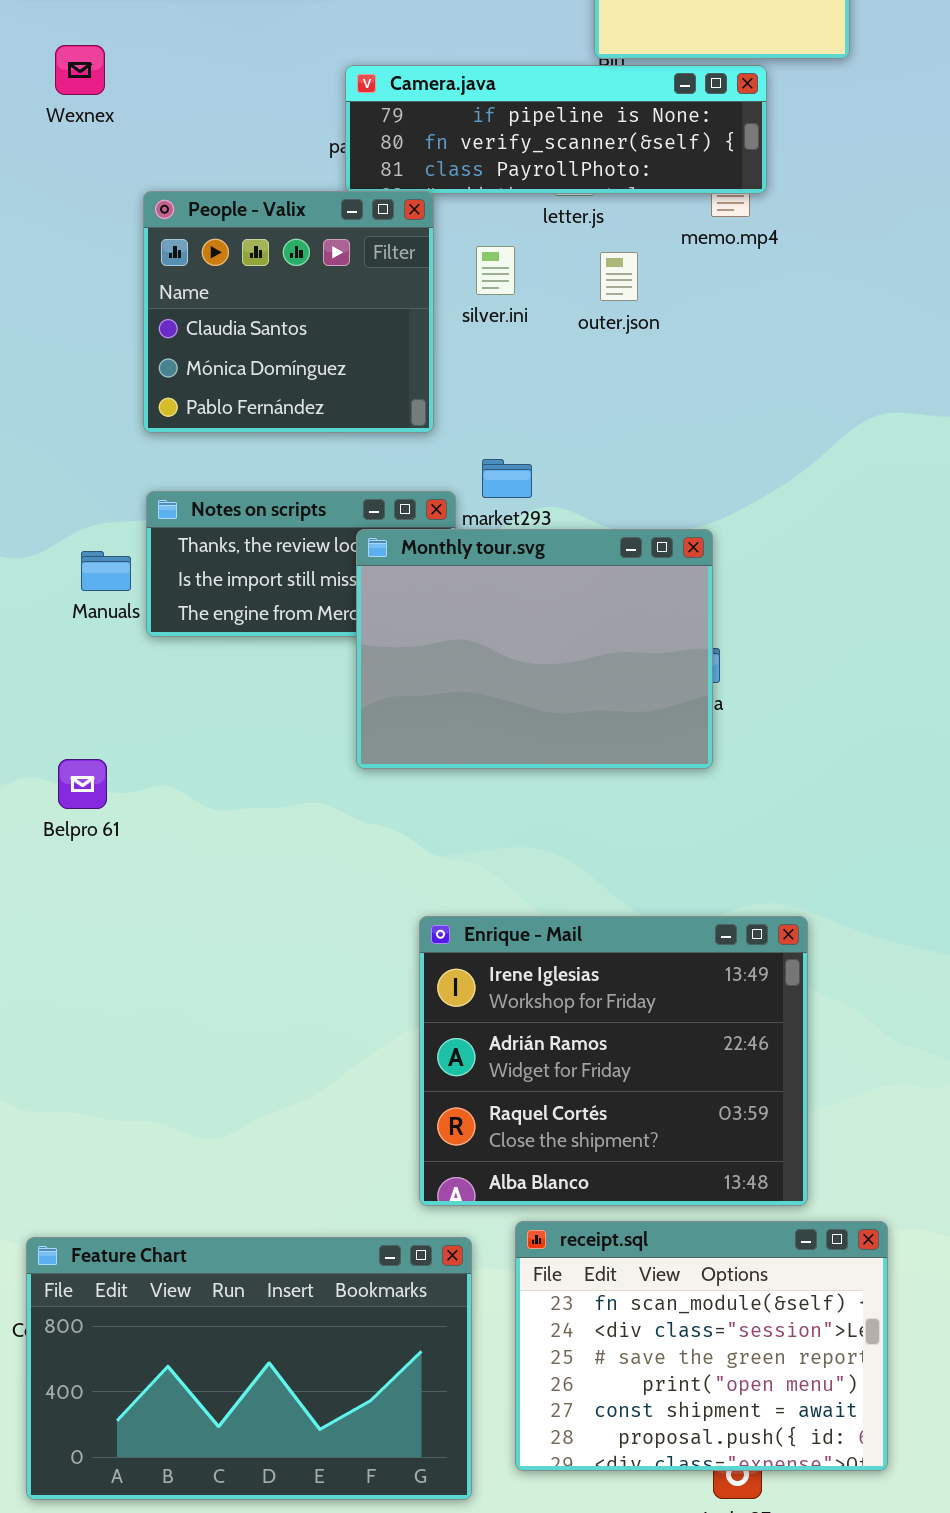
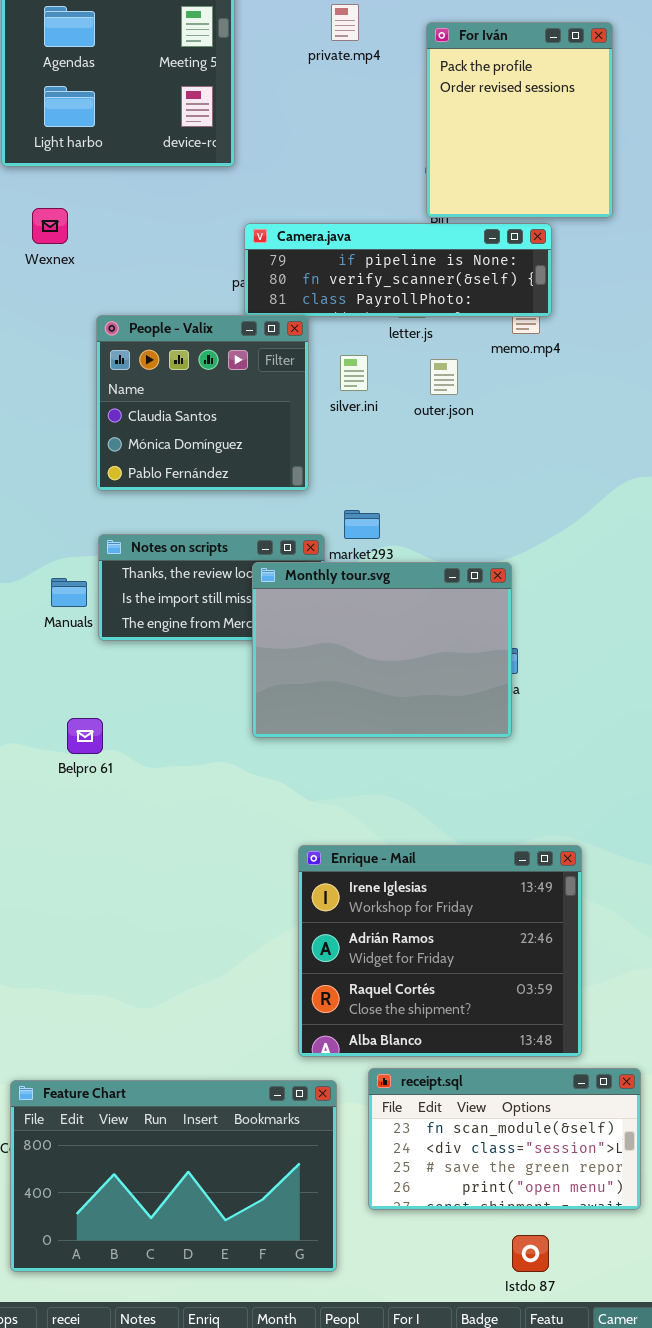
Belpro 61: [58,759,107,809] -> [67,718,103,754], moved
receipt.sql: [515,1221,888,1471] -> [368,1068,641,1210], resized

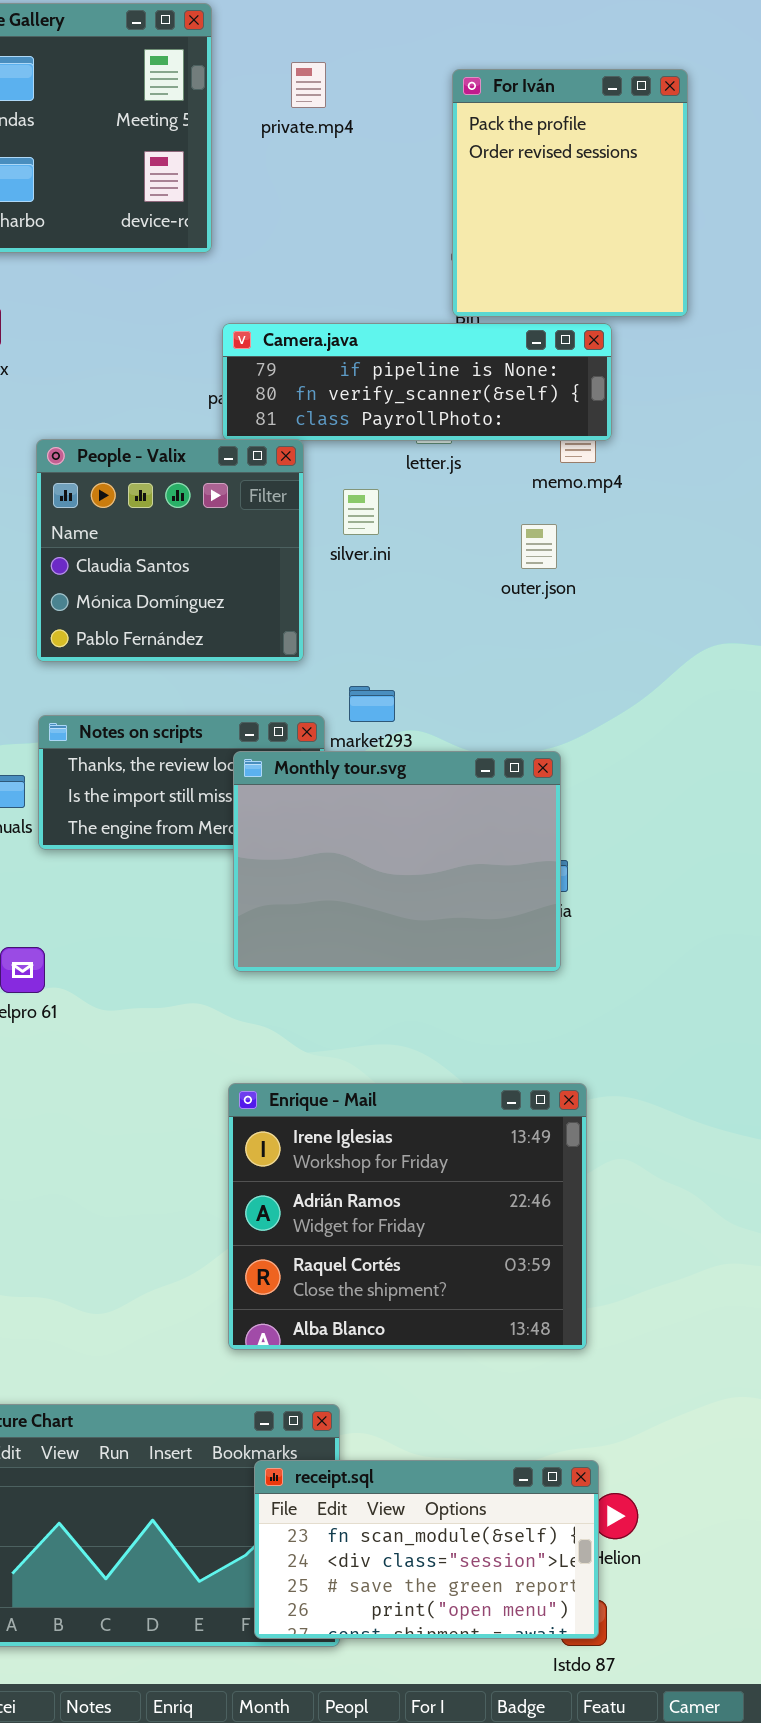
private.mp4: [331,4,359,41] -> [291,62,326,108], moved
outer.json: [430,359,458,395] -> [521,524,557,569], moved
Enrique - Mail: [298,845,582,1057] -> [228,1083,587,1350], moved
receipt.sql: [368,1068,641,1210] -> [254,1460,599,1639], moved

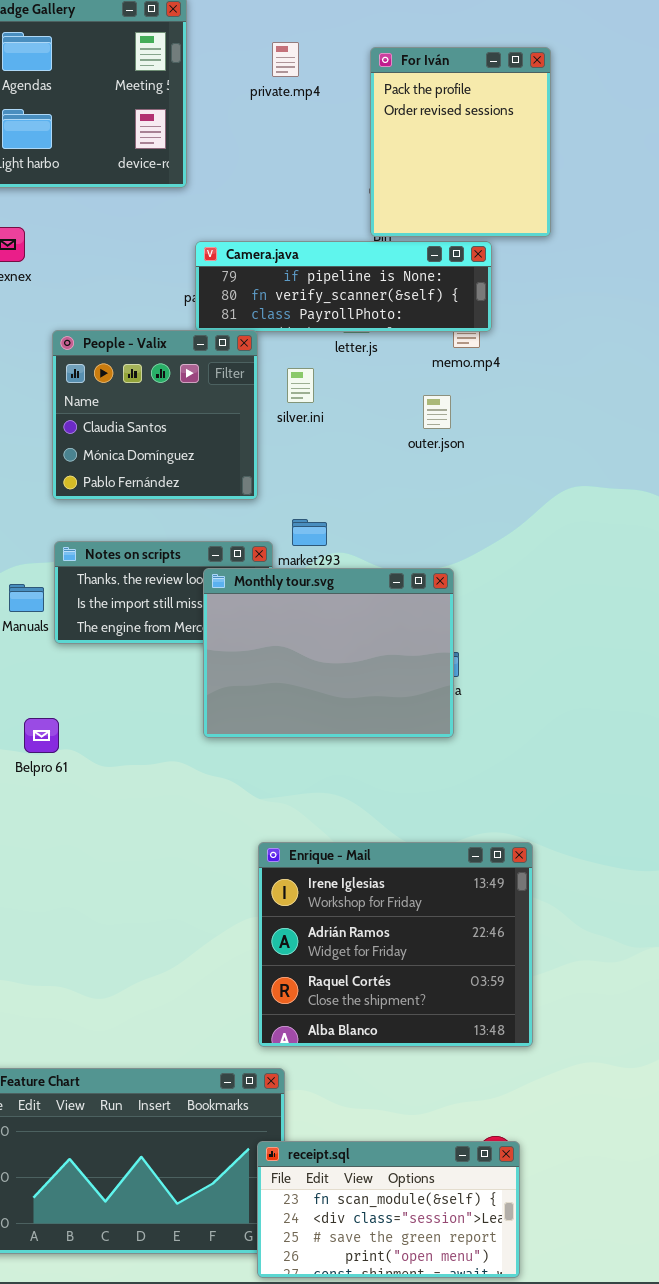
private.mp4: [291,62,326,108] -> [272,42,299,77], moved
Enrique - Mail: [228,1083,587,1350] -> [258,842,533,1047], moved
receipt.sql: [254,1460,599,1639] -> [257,1141,520,1278], moved

